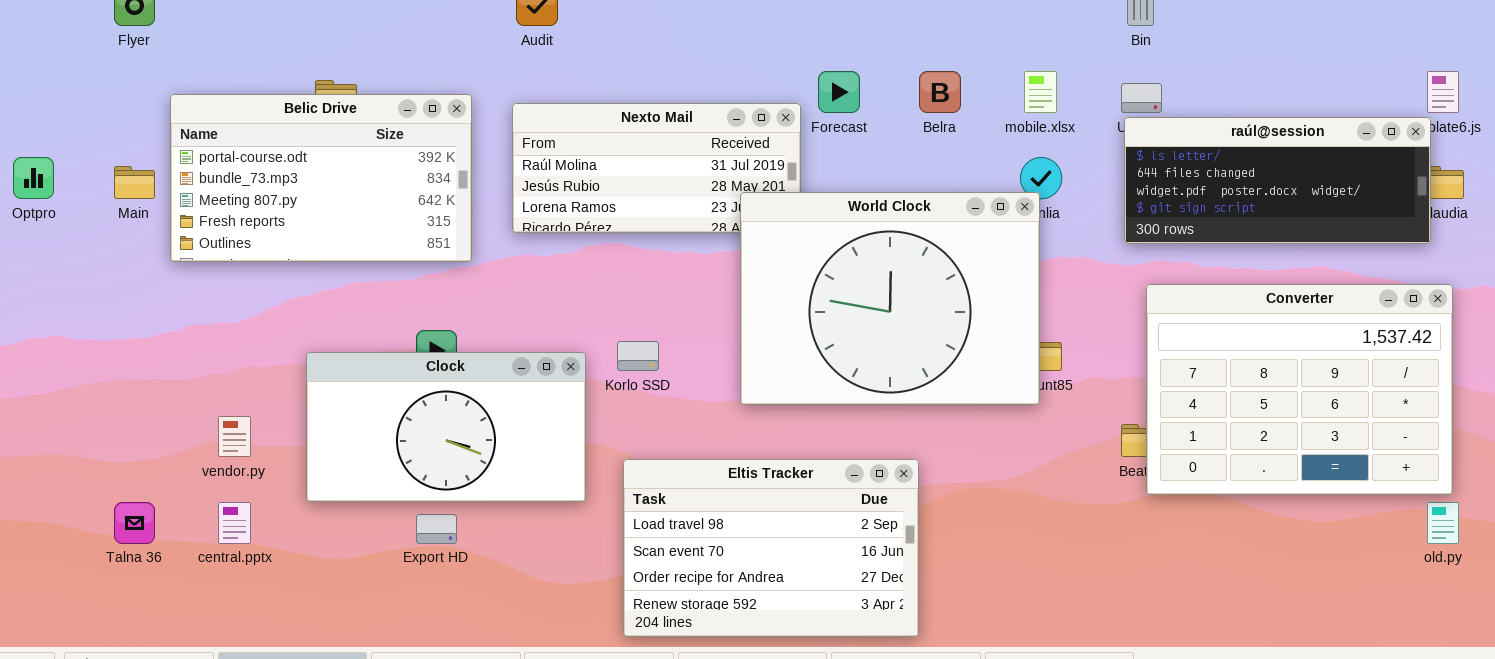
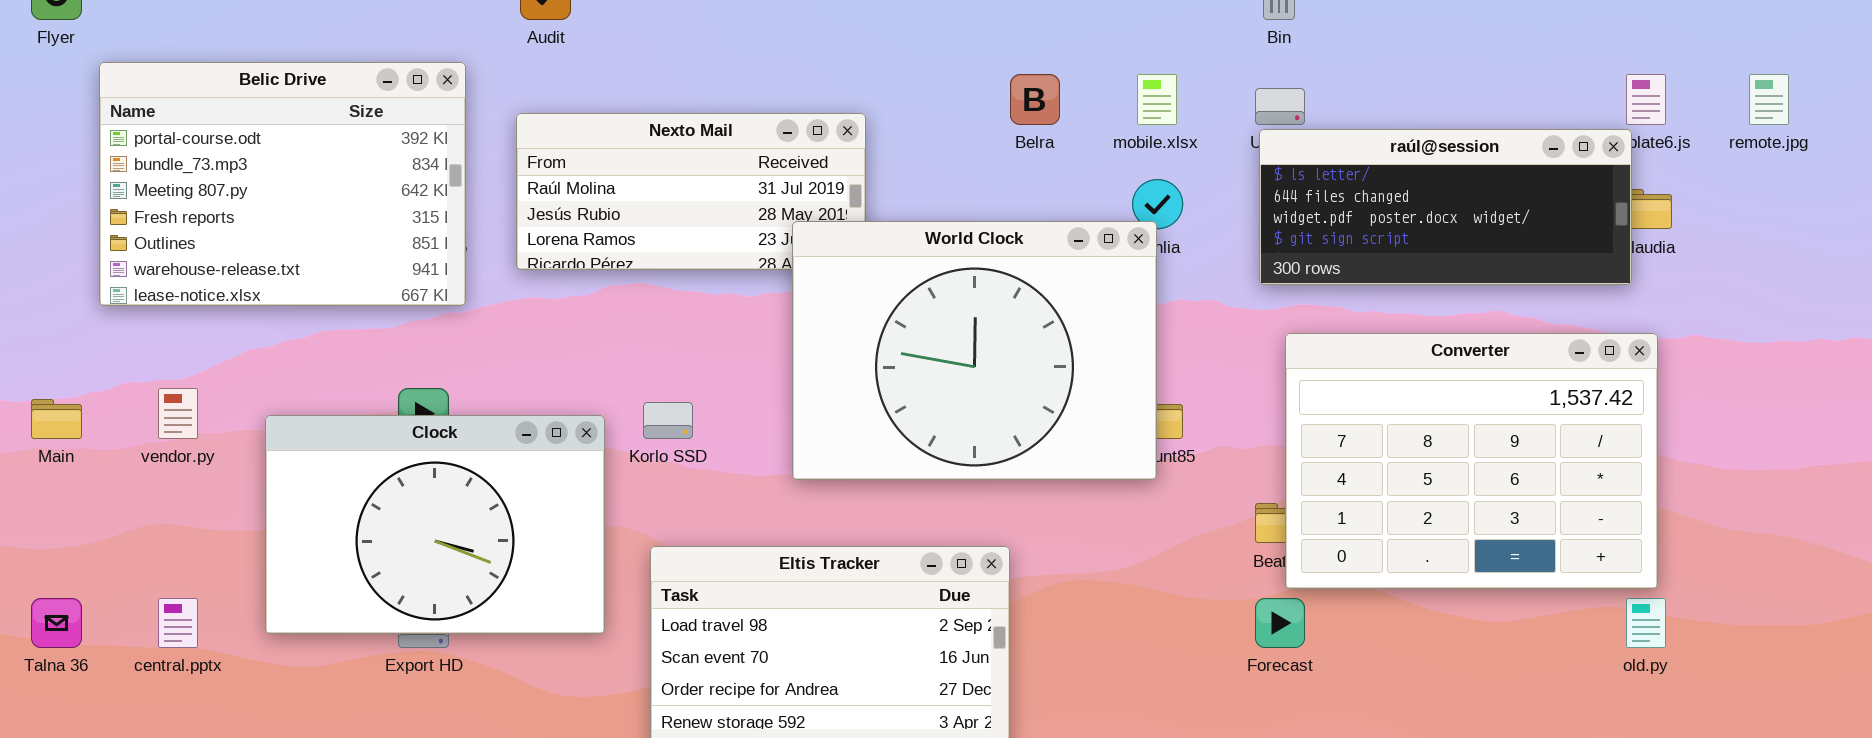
Forecast: [818,71,860,113] -> [1255,598,1305,648], moved
Belic Drive: [170,94,472,262] -> [99,62,466,306], resized
Main: [114,166,155,199] -> [31,399,82,439], moved
Clock: [306,352,586,502] -> [265,415,605,634], resized
vendor.py: [218,416,251,457] -> [158,388,198,439], moved

